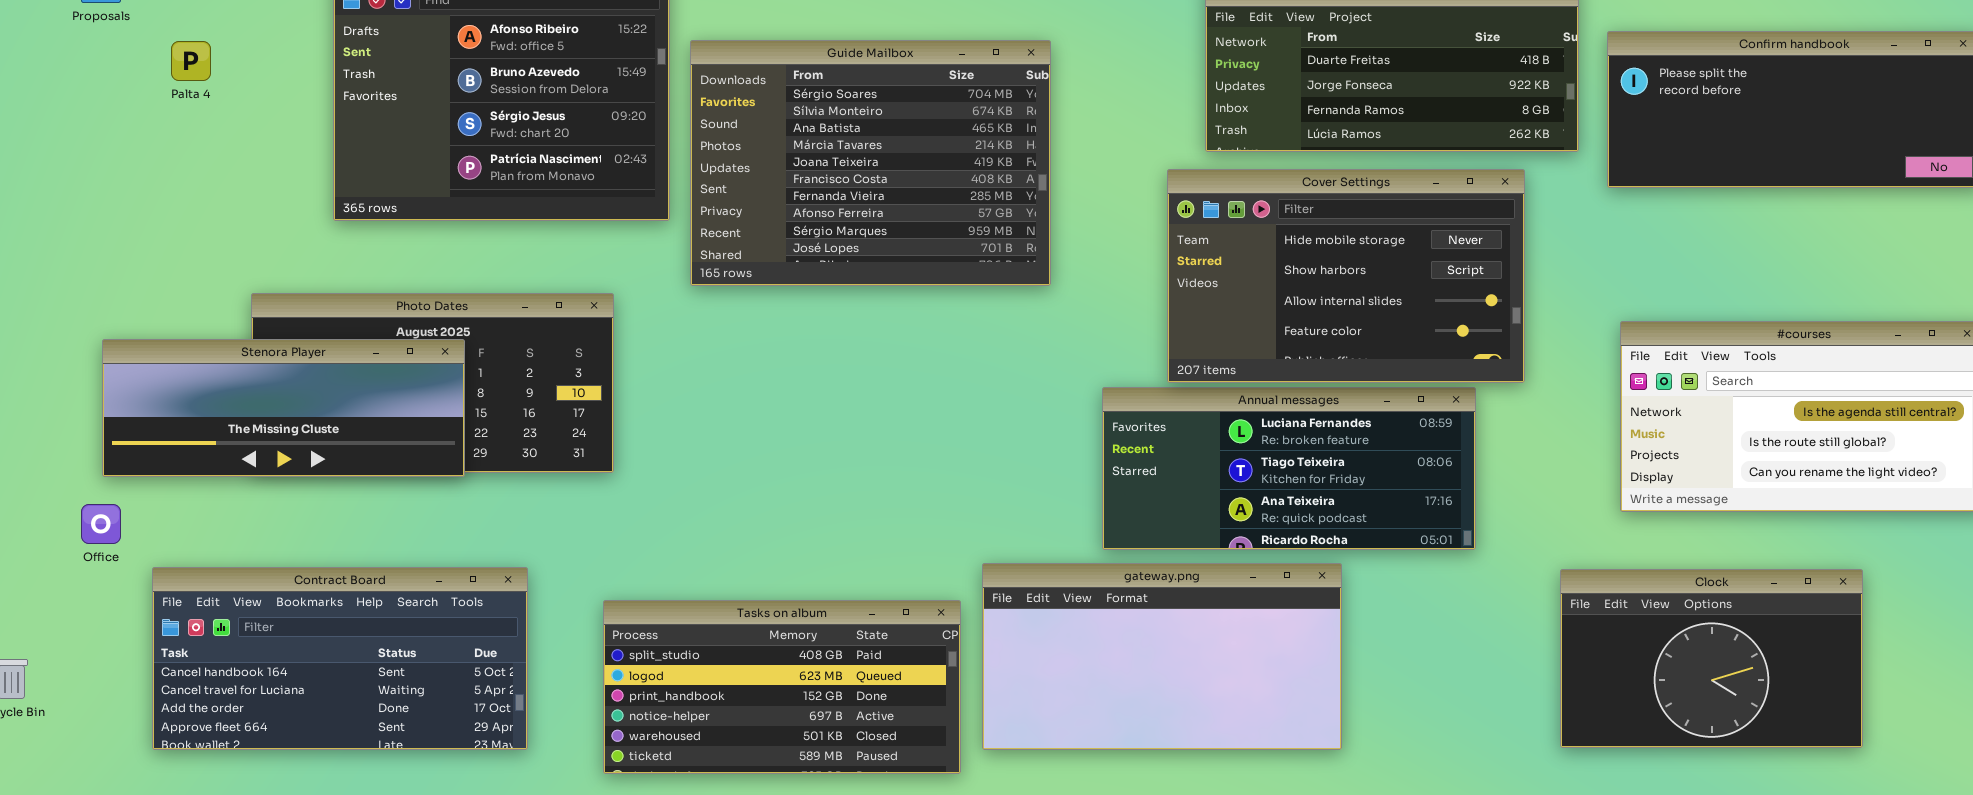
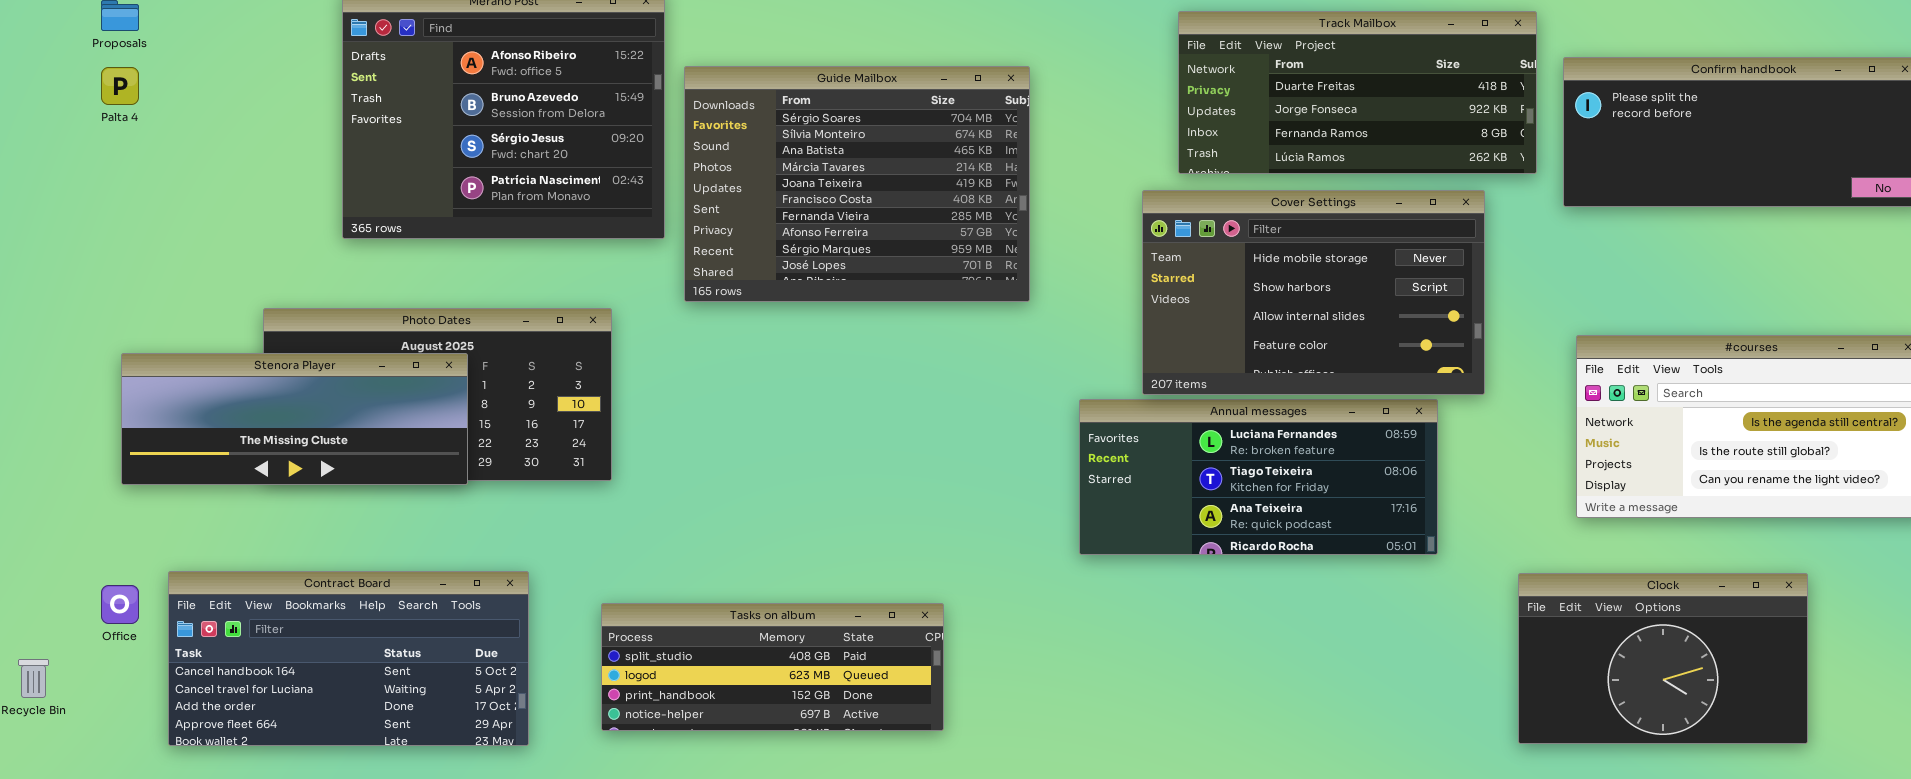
Palta 4: [171,41,211,81] -> [101,67,139,105], moved
Office: [81,504,121,544] -> [101,585,139,624], moved
gateway.png: [982,563,1342,750] -> none, closed
Tasks on album: [603,600,961,774] -> [601,603,944,731], resized

